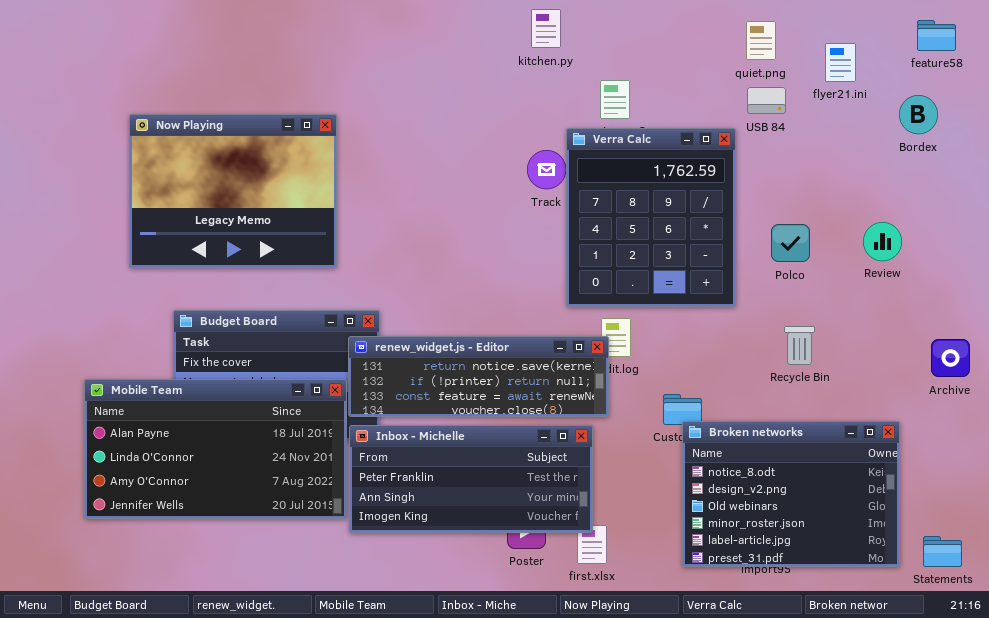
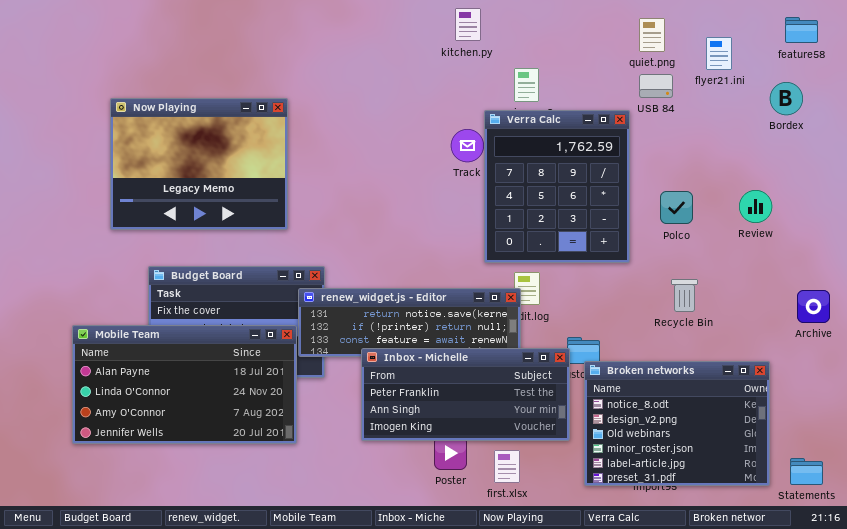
Inbox - Michelle: [349,425,593,533] -> [361,348,570,441], moved

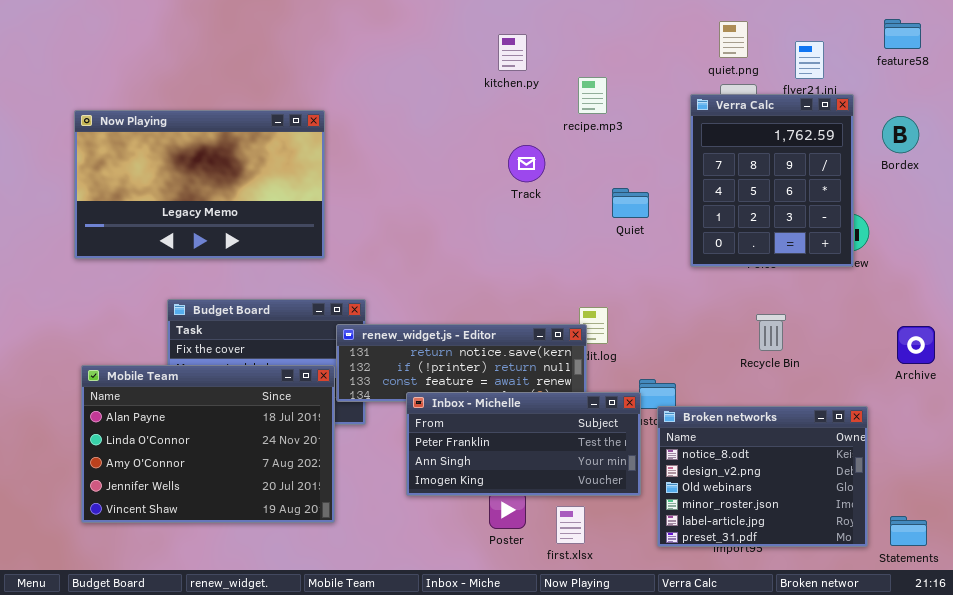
kitchen.py: [455,8,481,41] -> [498,34,527,71], moved
Bordex: [770,82,803,115] -> [882,116,919,153], moved
Now Playing: [110,98,288,230] -> [74,110,325,259], resized
Verra Calc: [484,110,630,263] -> [690,94,854,267], moved
Mobile Team: [72,325,297,444] -> [81,365,335,523], resized

